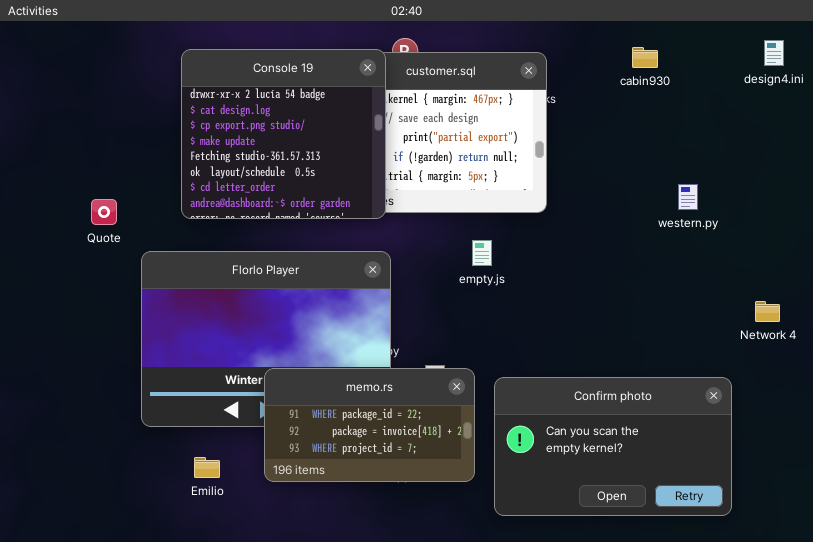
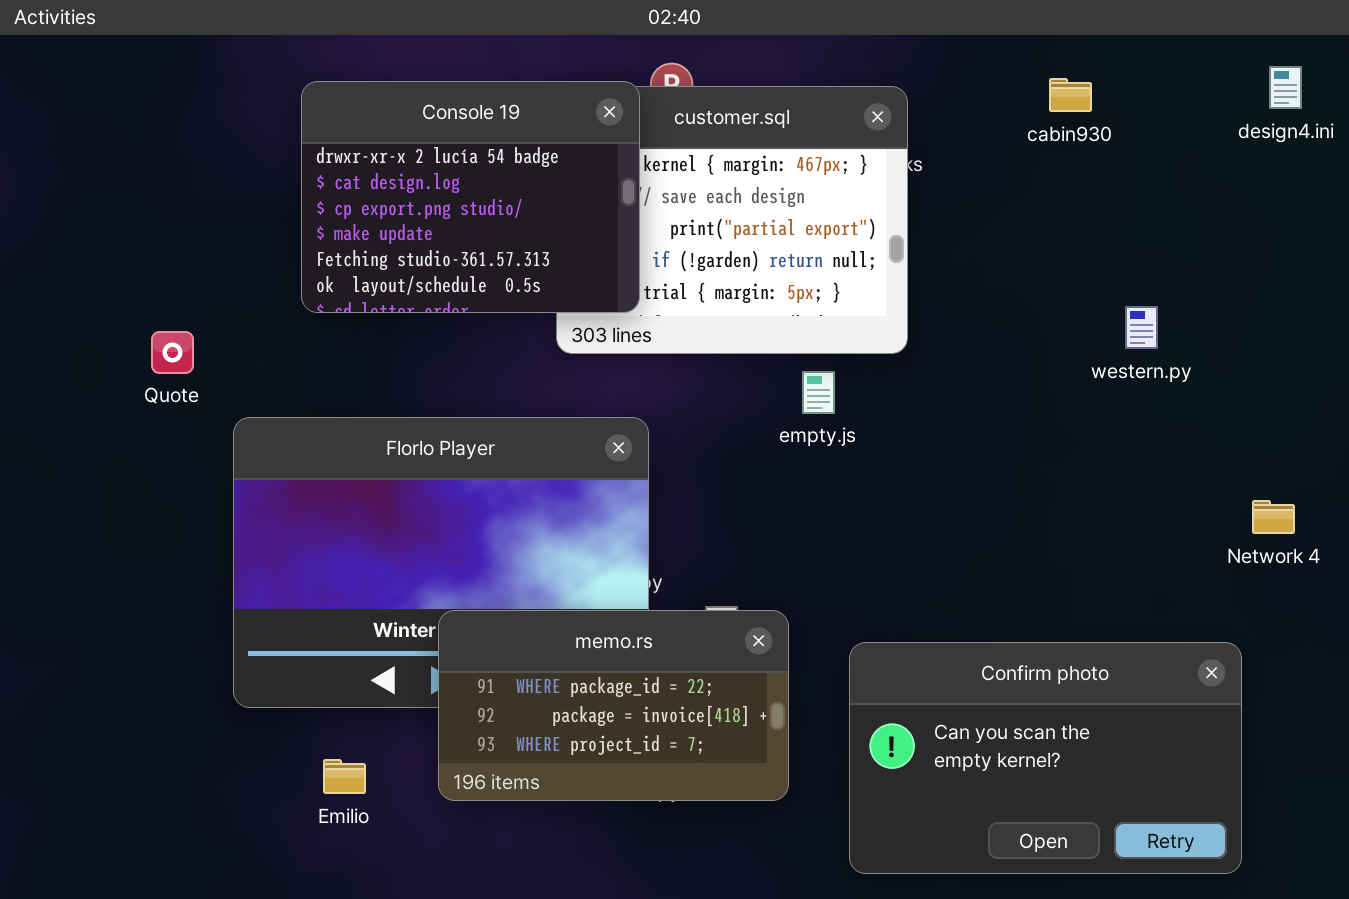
Console 19: [181,49,386,219] -> [301,81,640,313], resized
empty.js: [472,240,492,266] -> [802,371,835,414], moved
Confirm photo: [494,377,732,516] -> [849,642,1242,874], moved

